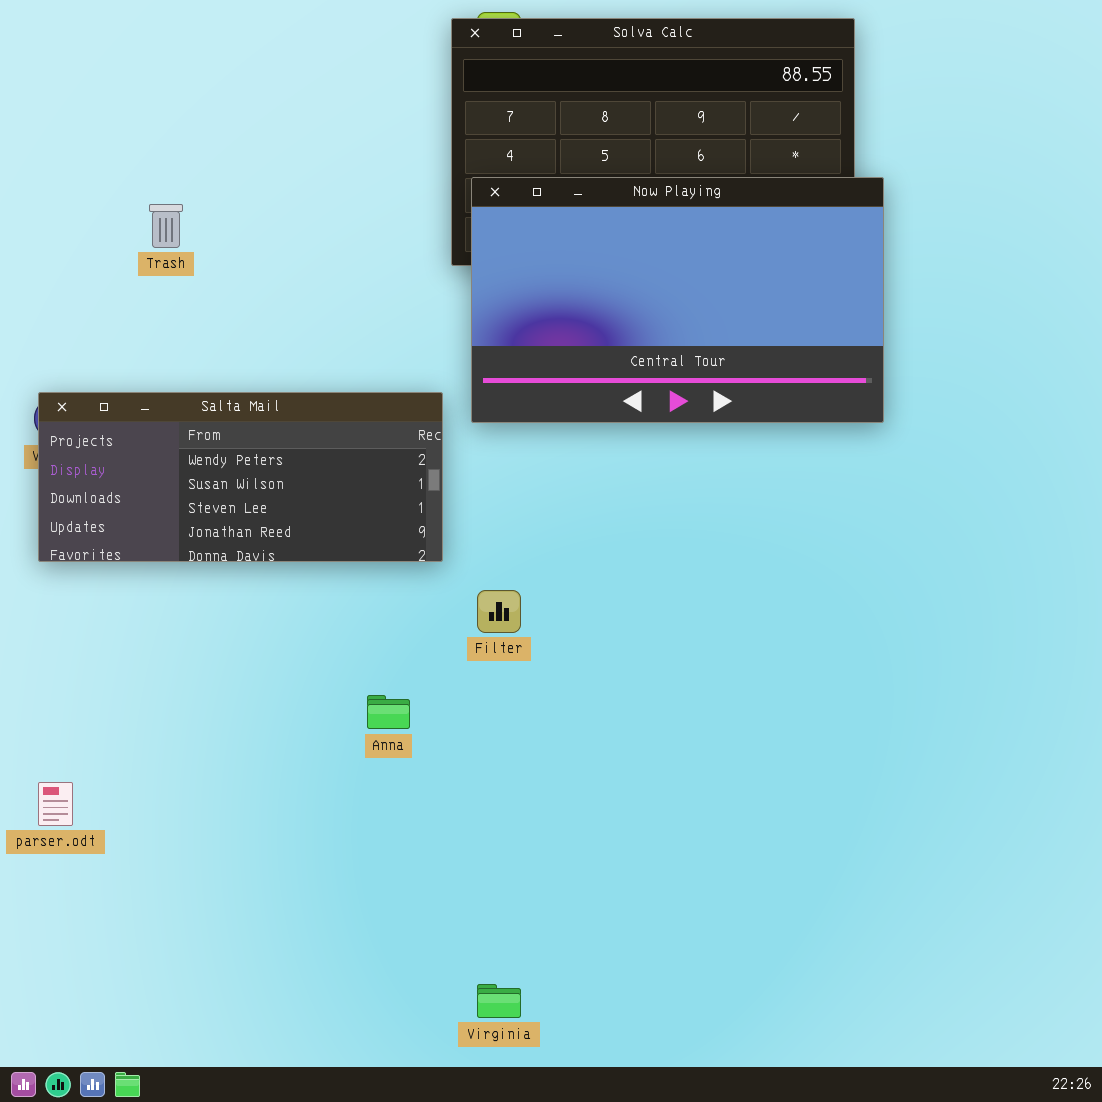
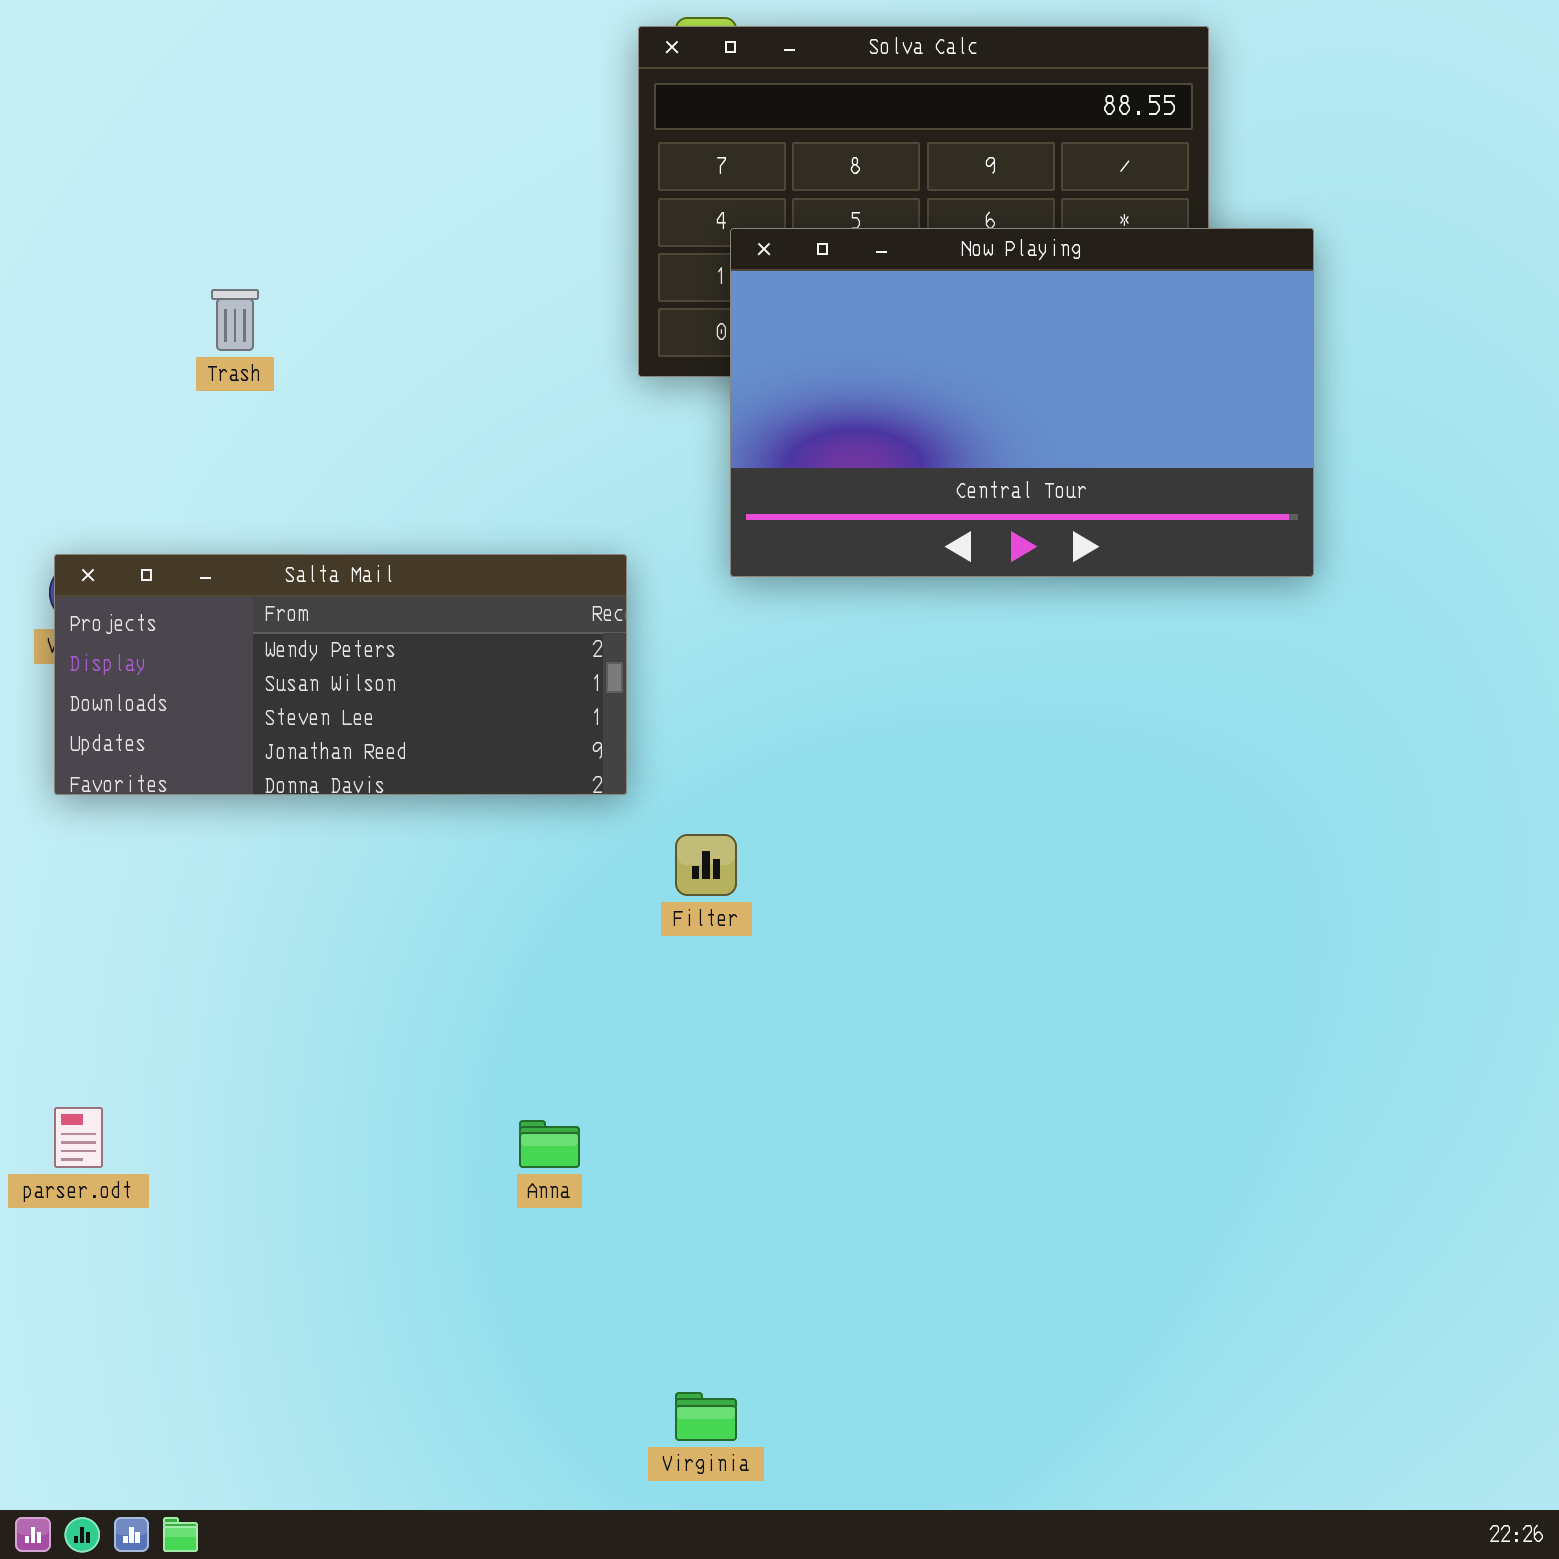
Now Playing: [471,177,884,423] -> [730,228,1314,577], moved
Anna: [367,695,410,729] -> [519,1120,580,1168], moved

